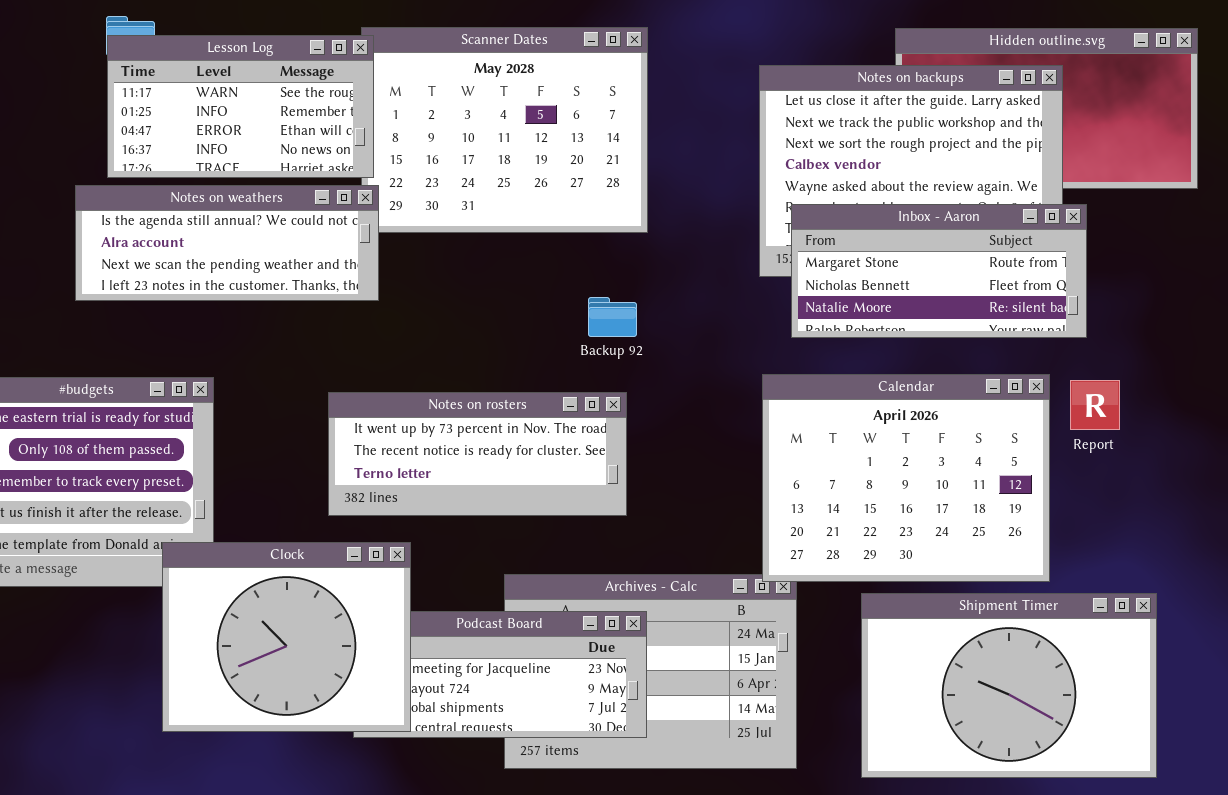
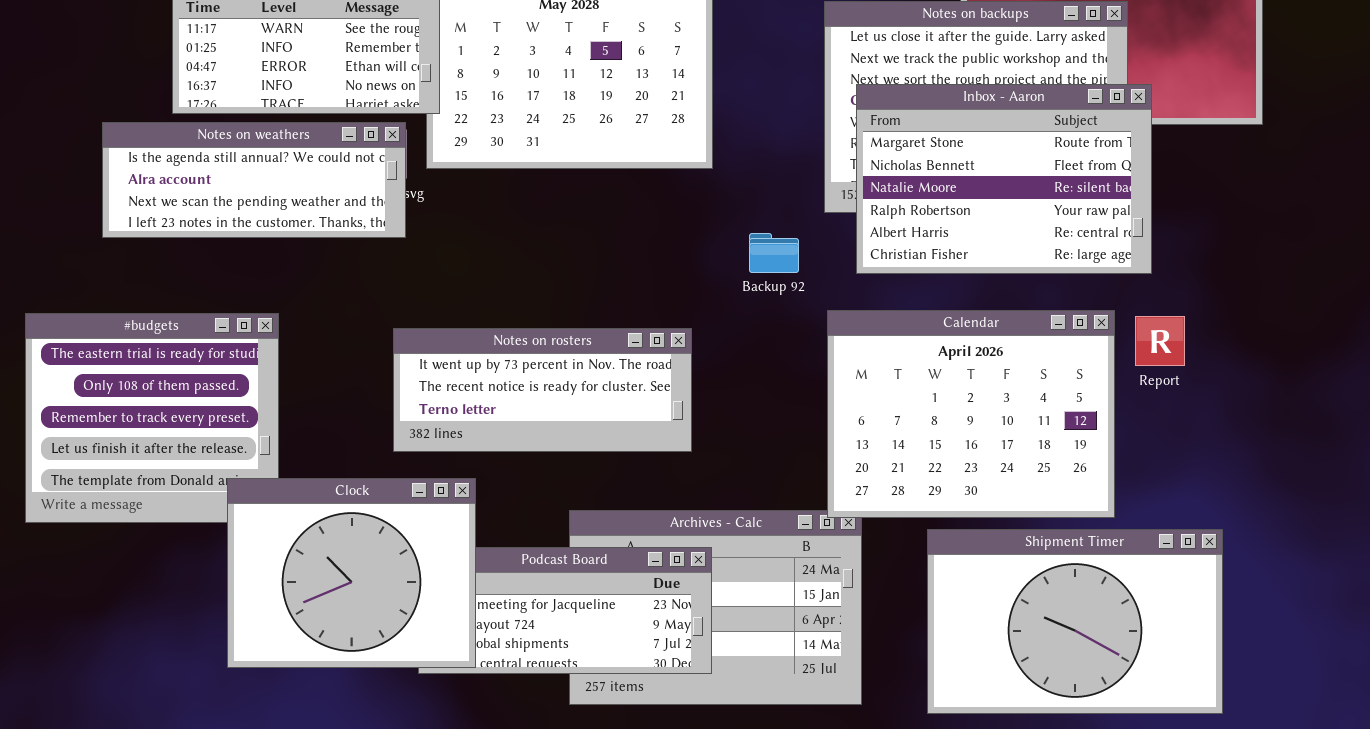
Notes on weathers: [75,185,379,301] -> [102,122,406,238], moved
Inbox - Aaron: [791,204,1087,338] -> [856,84,1152,274], resized
Backup 92: [588,297,637,337] -> [749,233,799,273], moved

